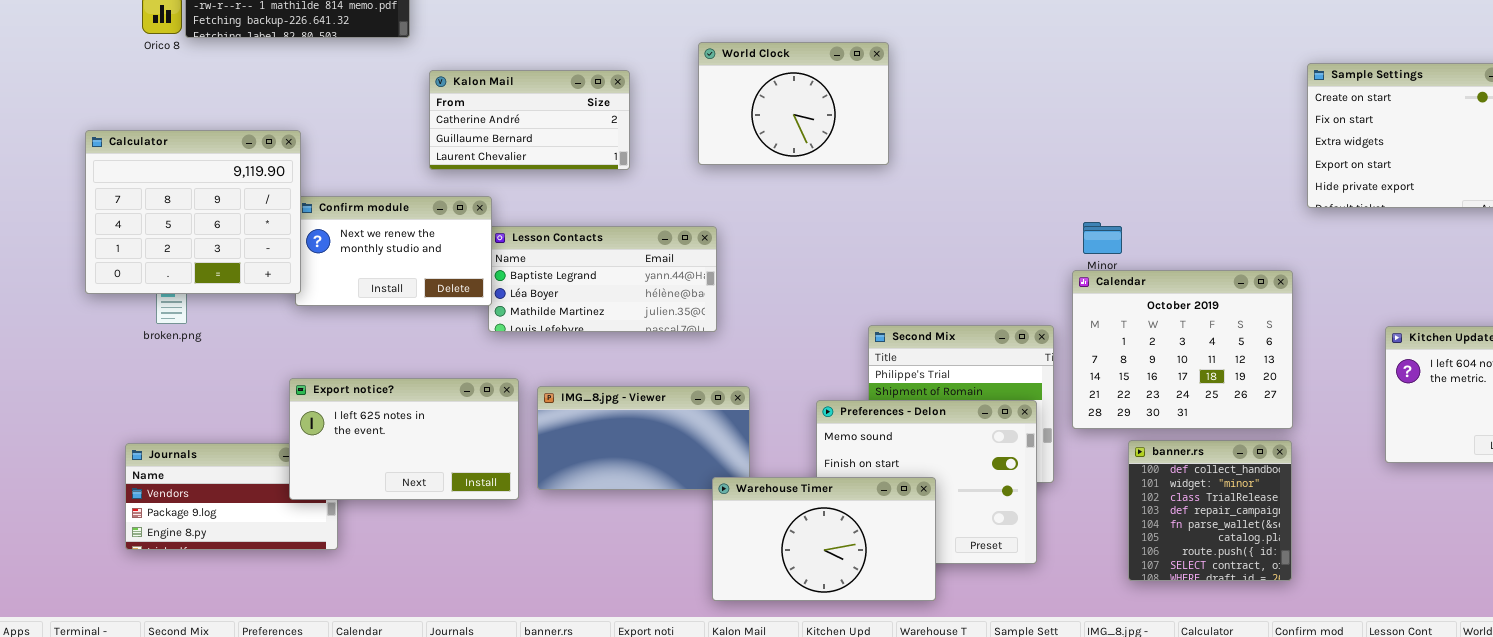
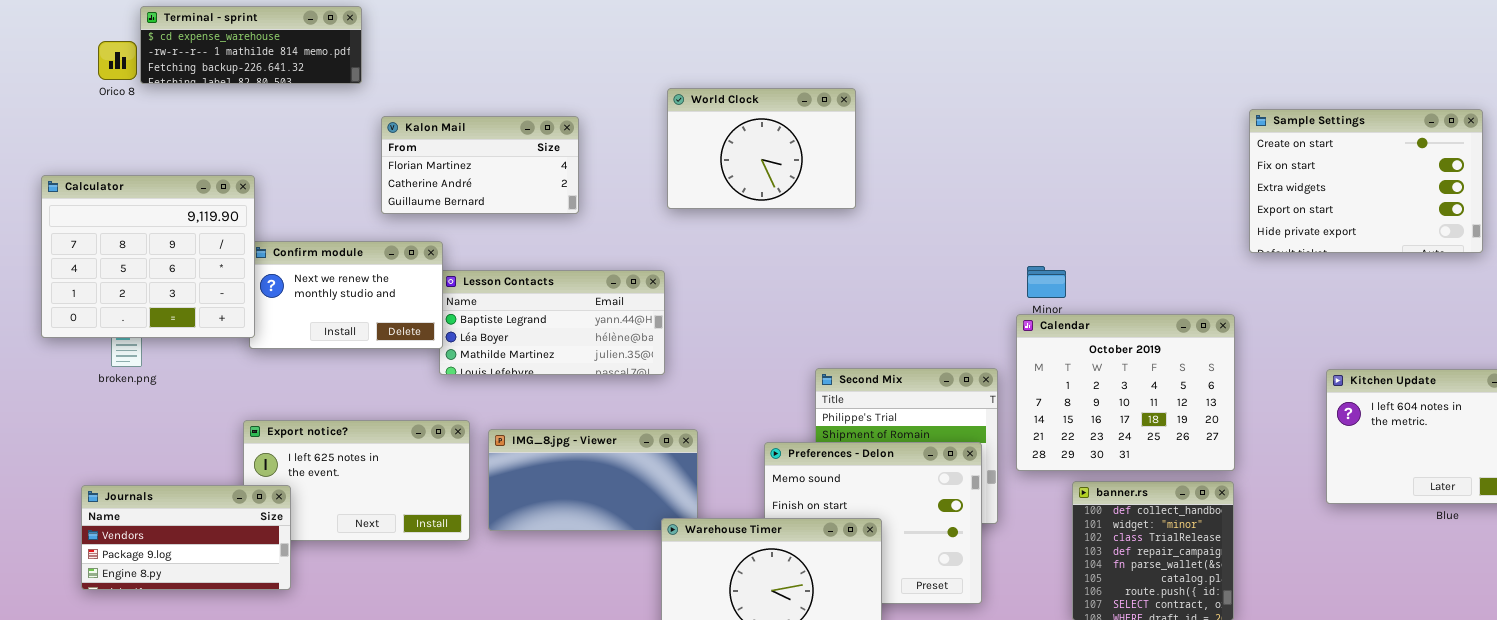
World Clock: [698,42,889,165] -> [667,88,856,209], moved
Kalon Mail: [429,70,630,170] -> [381,116,579,214], scrolled up 1 row
Journals: [125,443,338,550] -> [81,485,291,590], raised

